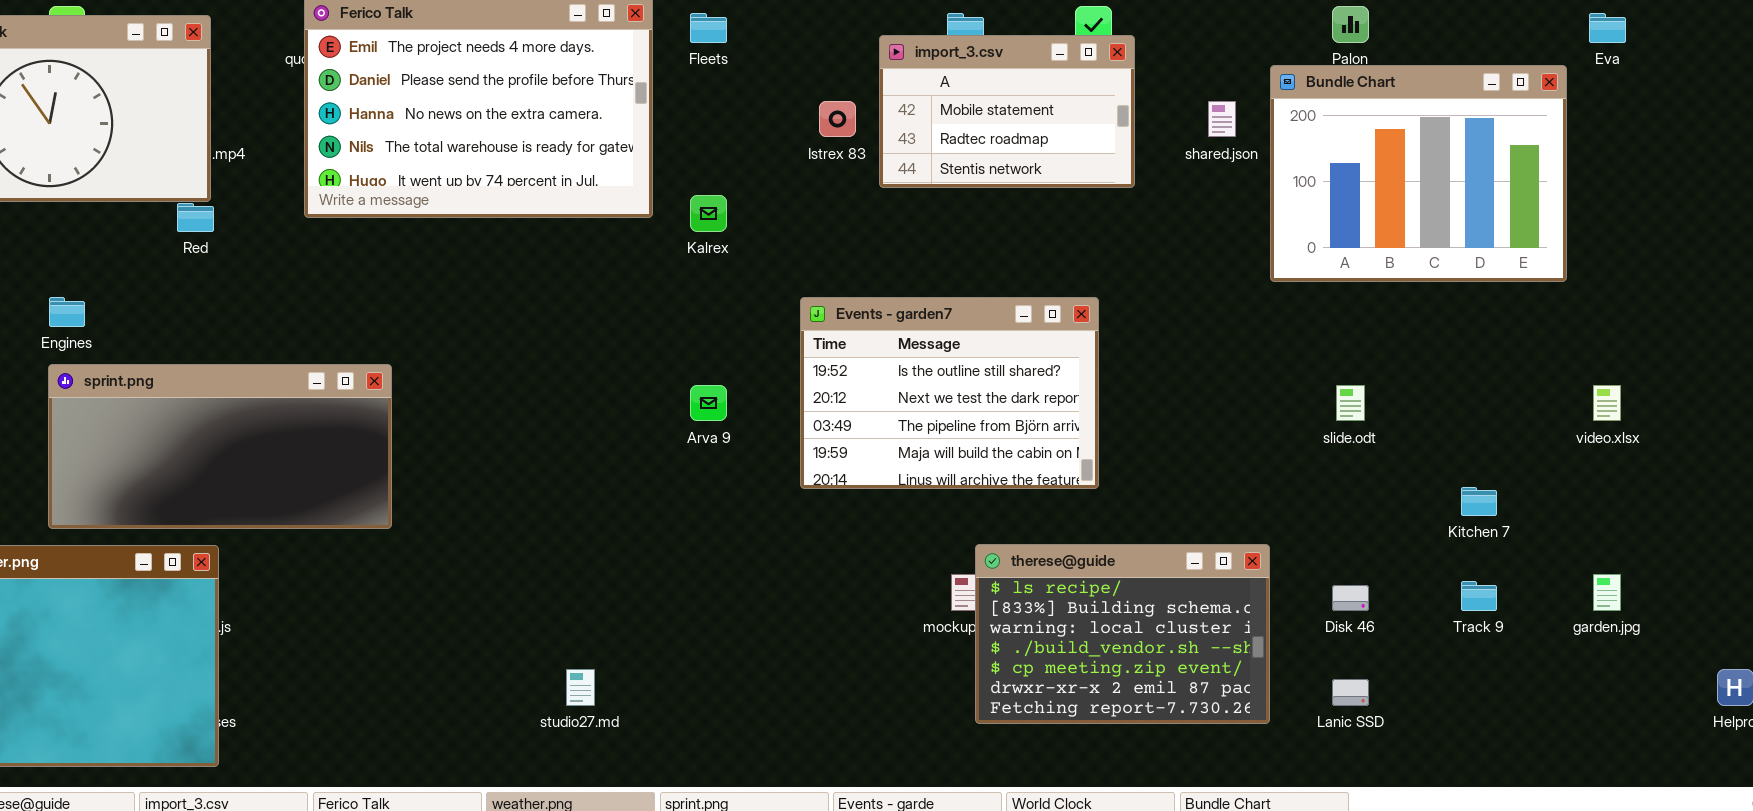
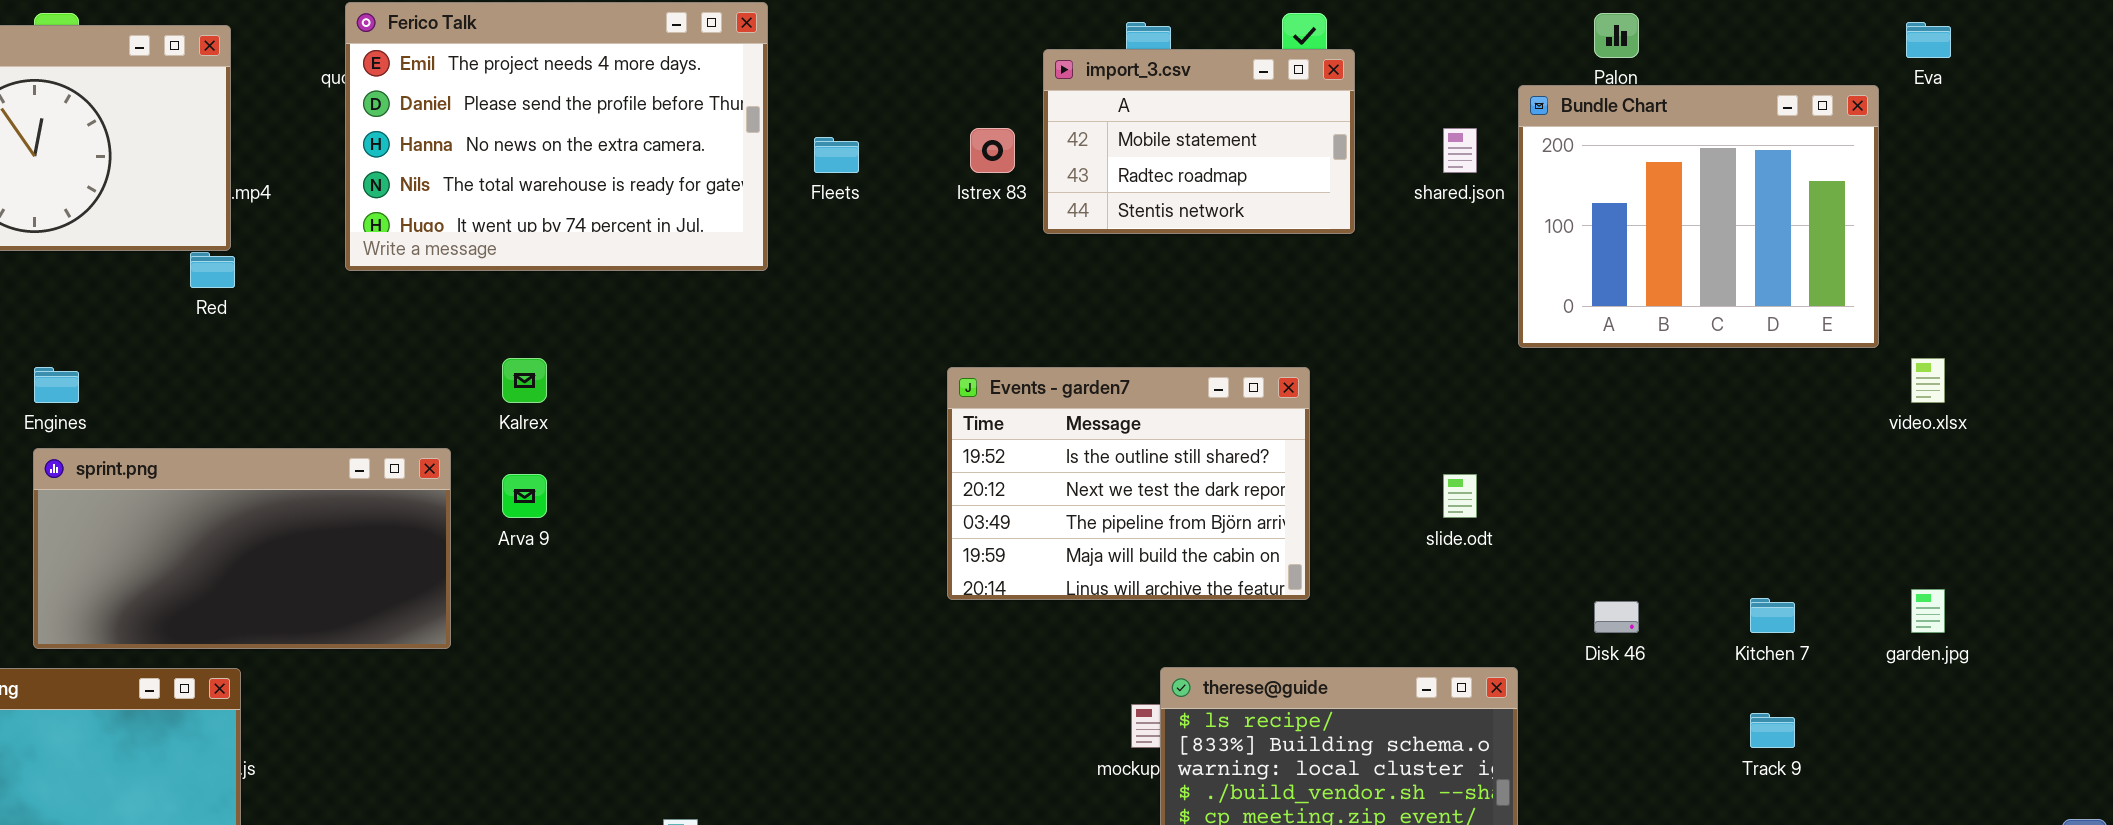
Fleets: [690,13,727,43] -> [814,137,859,173], moved
Kalrex: [690,195,727,232] -> [502,358,547,403], moved
Arva 9: [690,385,727,421] -> [502,474,547,518], moved
slide.odt: [1336,385,1365,421] -> [1443,474,1477,518], moved
video.xlsx: [1593,385,1621,421] -> [1911,358,1945,403], moved
garden.jpg: [1593,574,1621,611] -> [1911,589,1945,633], moved
Disk 46: [1332,585,1369,611] -> [1594,601,1639,633], moved

